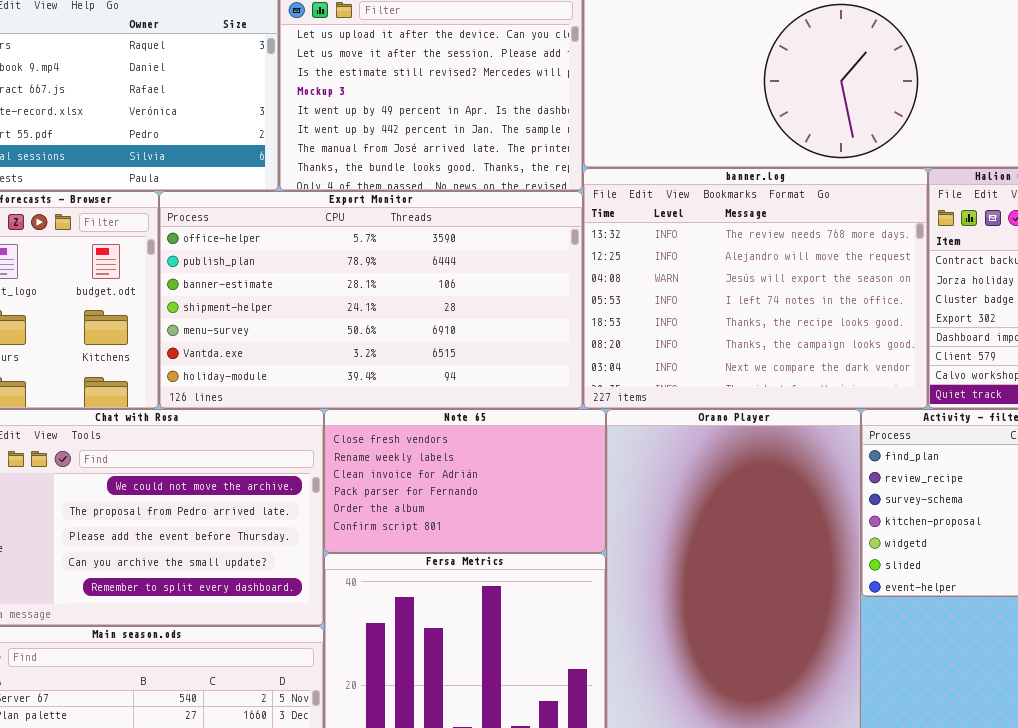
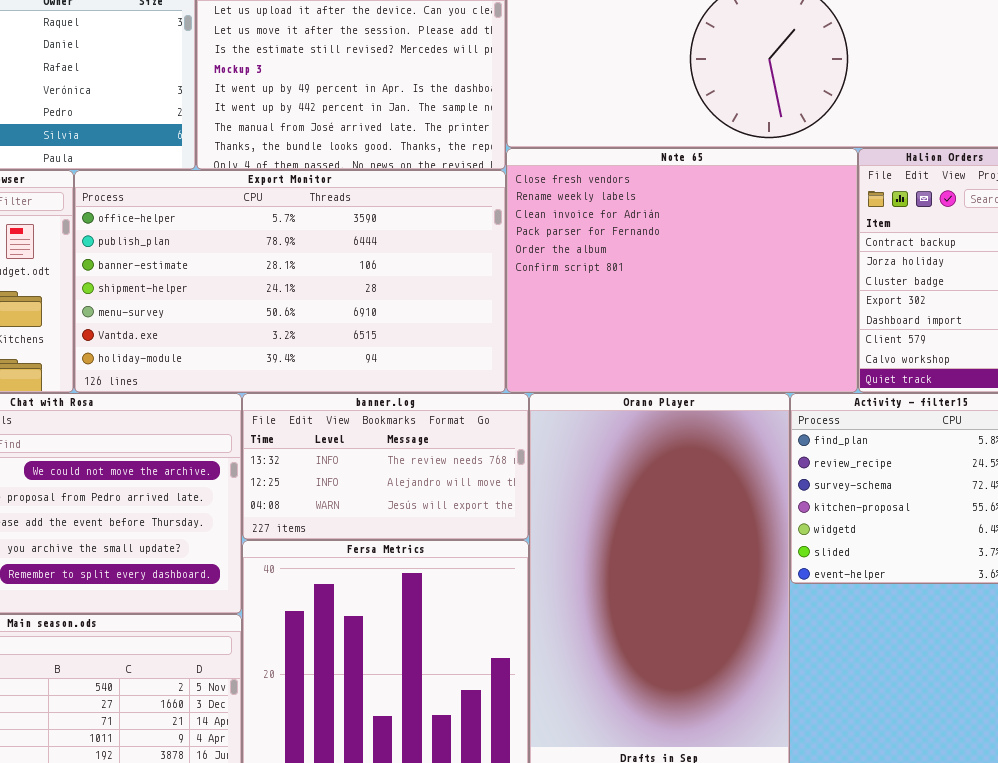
banner.log: [583,168,928,409] -> [242,393,529,540], moved, resized
Note 65: [324,409,606,553] -> [506,148,858,393], moved, resized

